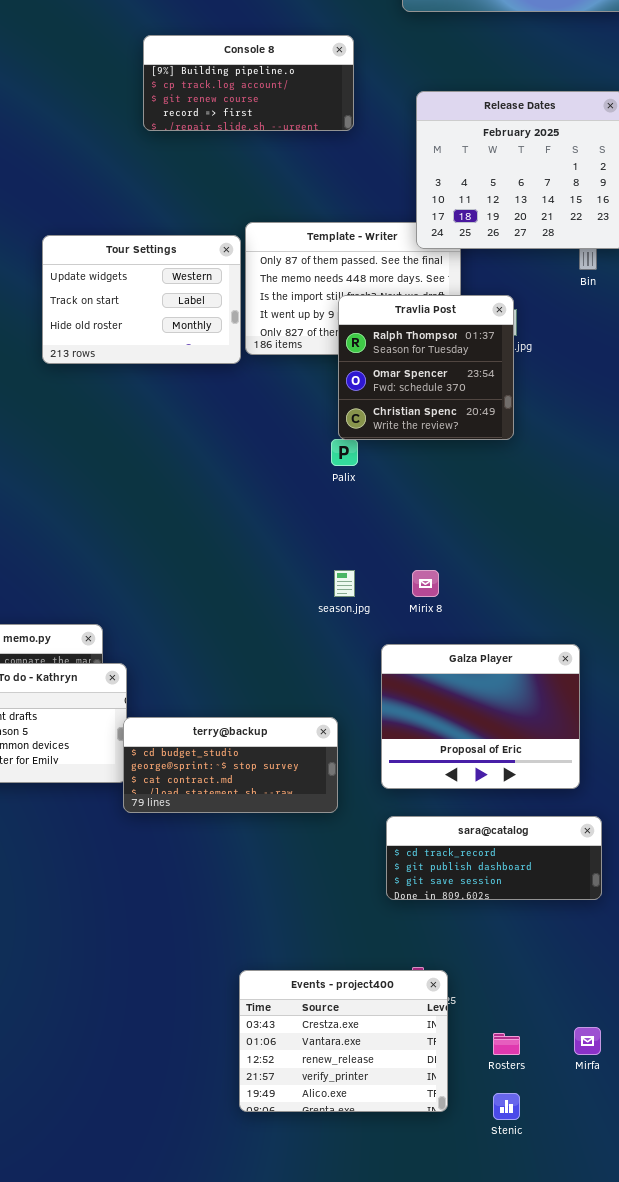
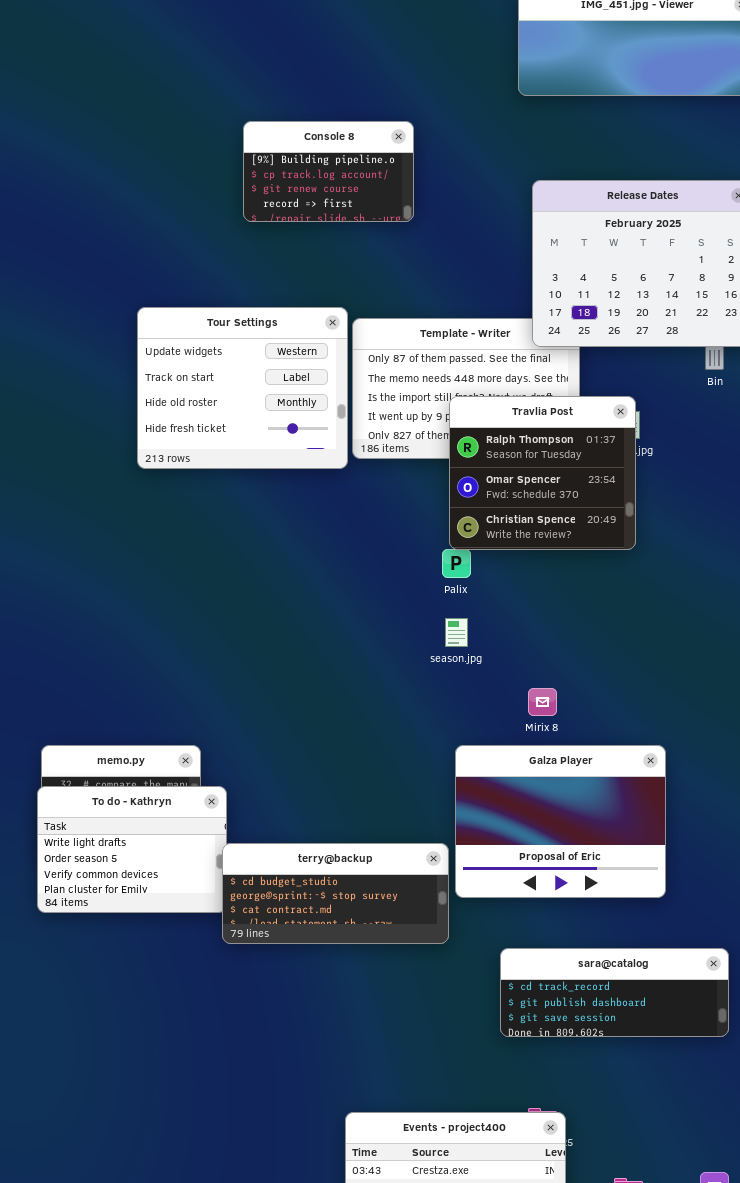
Console 8: [143,35,354,131] -> [243,121,414,222], resized
Tour Settings: [42,235,241,364] -> [137,307,348,469], resized
season.jpg: [334,570,355,597] -> [445,618,468,647], moved
Galza Player: [381,644,580,789] -> [455,745,666,898], moved

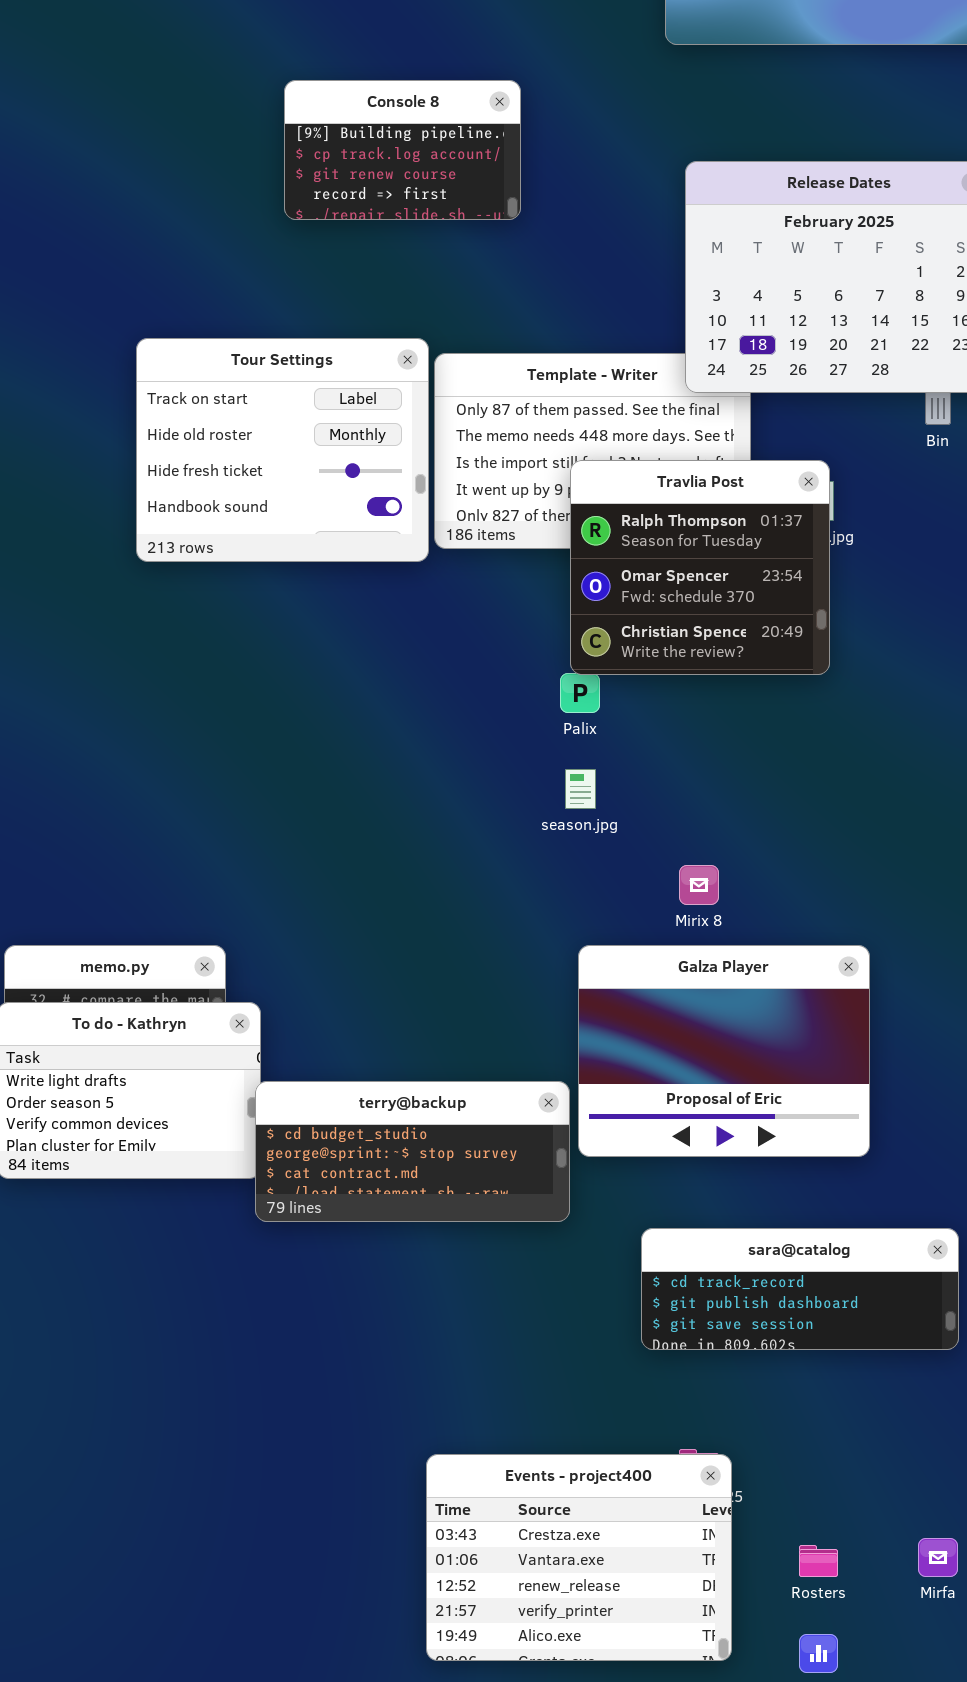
Tour Settings: [137,307,348,469] -> [136,338,429,562], scrolled down 1 row

